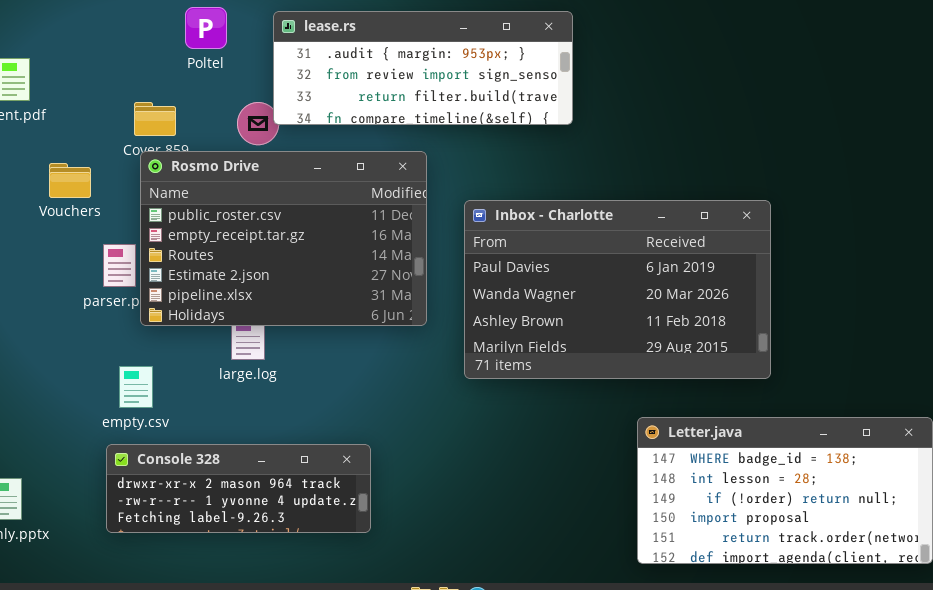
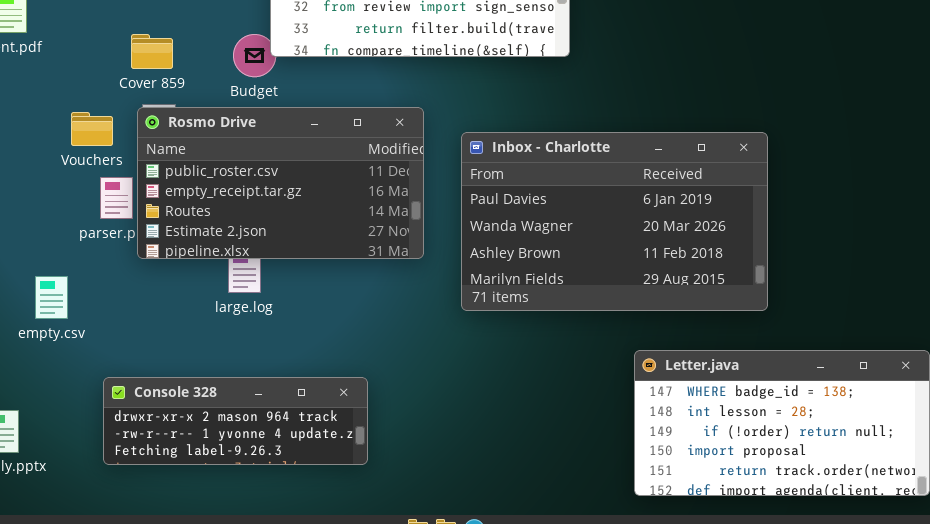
Rosmo Drive: [140,151,427,326] -> [137,107,424,259], resized
Vouchers: [49,163,91,198] -> [71,112,113,146], moved
empty.csv: [119,366,153,408] -> [35,276,68,319], moved

